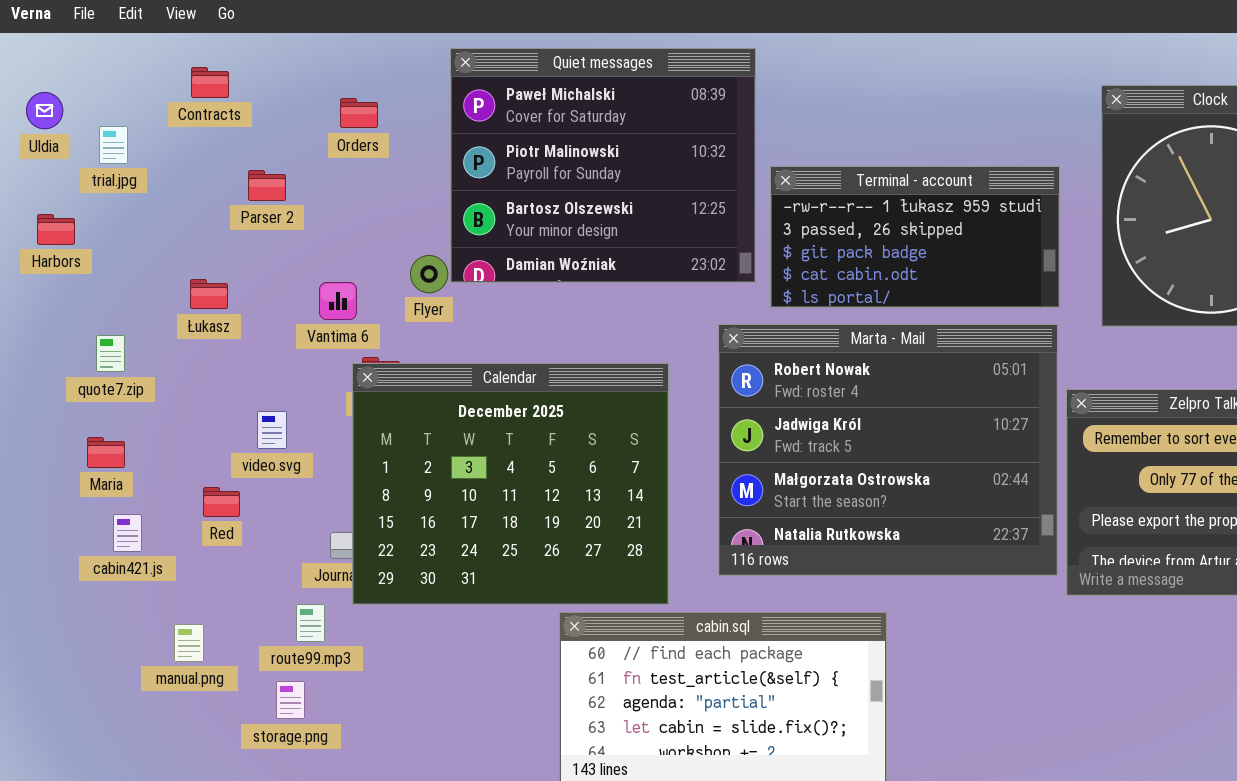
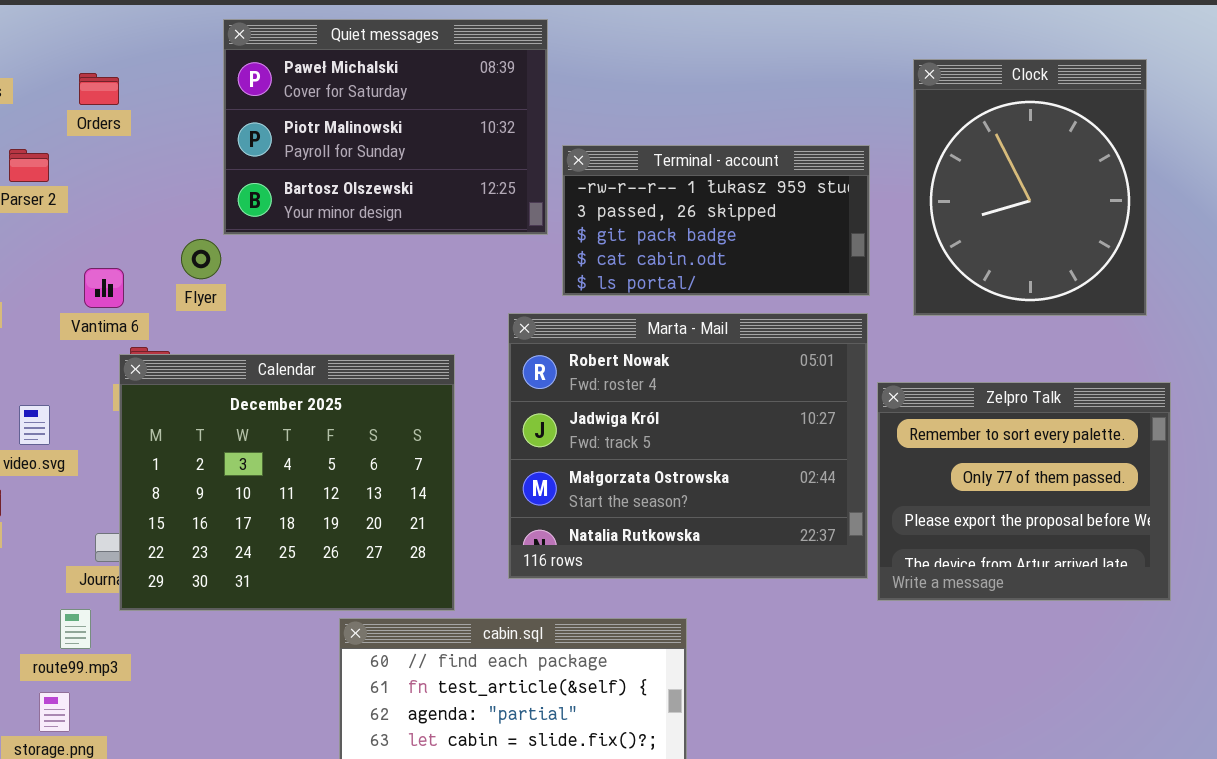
Quiet messages: [450,48,756,283] -> [223,19,548,235], resized
Orders: [340,98,378,128] -> [79,73,119,105], moved

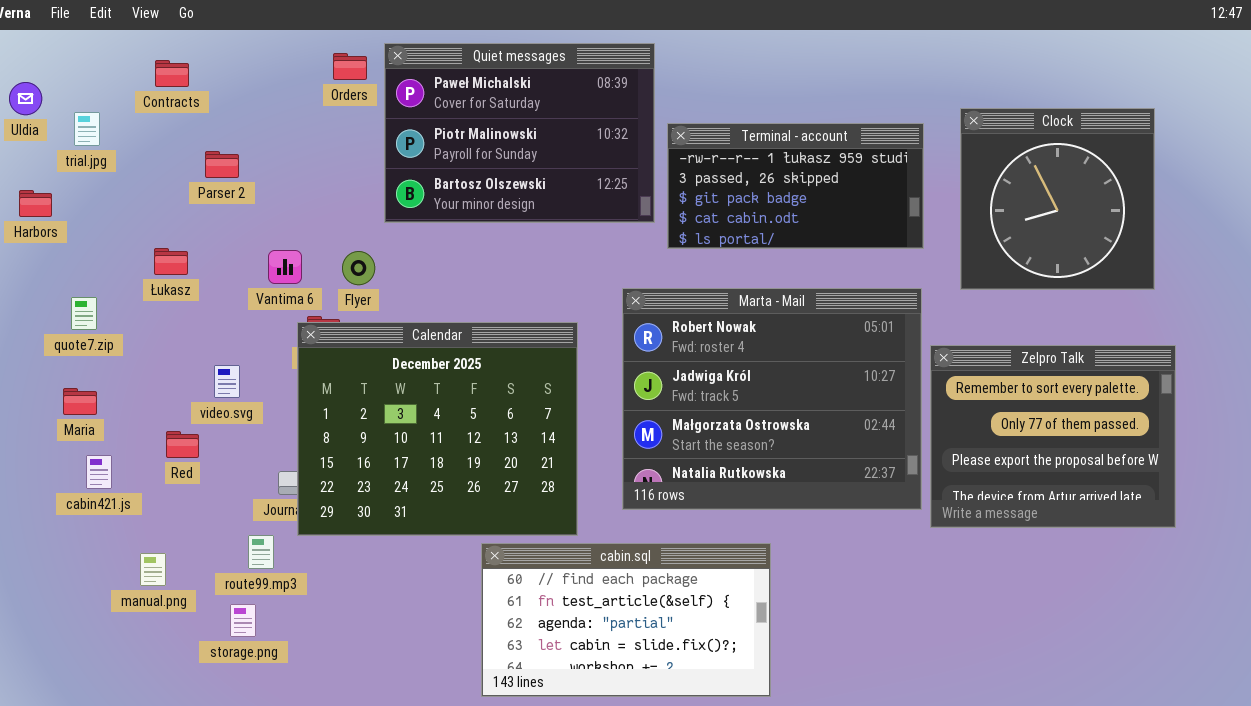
Clock: [913,59,1147,316] -> [960,108,1155,290], resized
Orders: [79,73,119,105] -> [333,53,367,80], moved
Terminal - account: [562,145,870,296] -> [667,123,924,249], moved
Flyer: [181,239,221,279] -> [342,251,375,285], moved

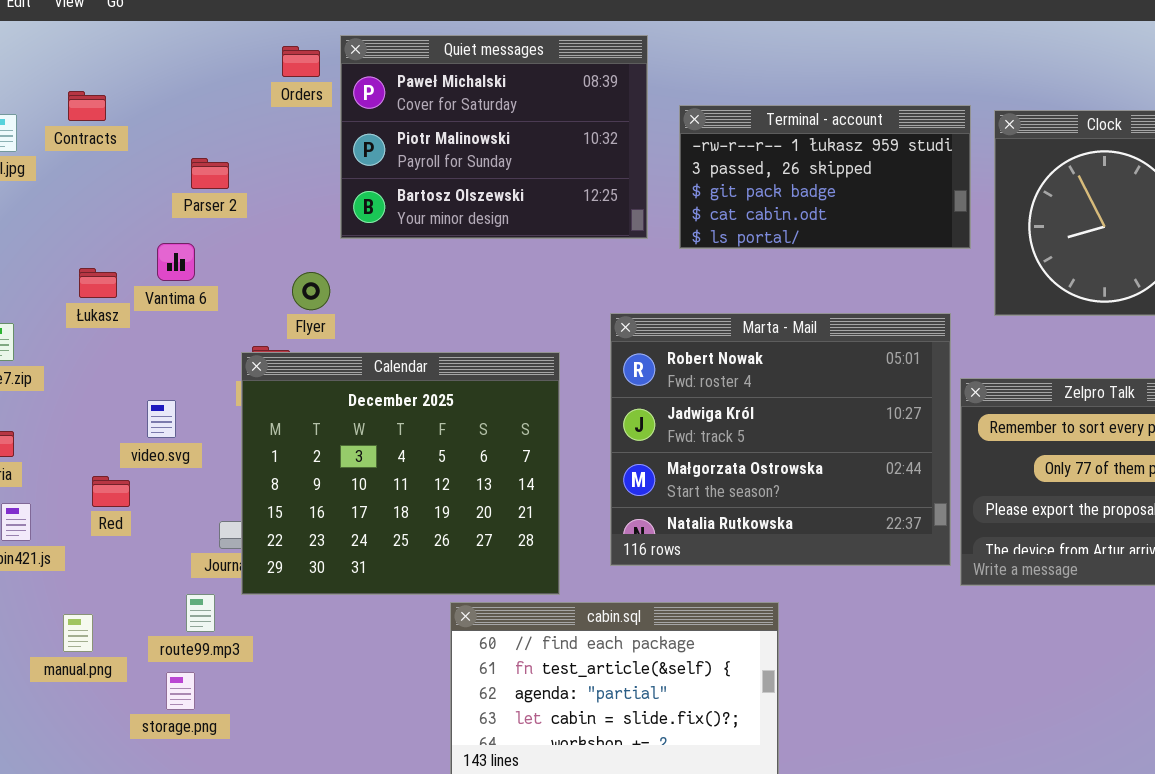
Contracts: [155,60,189,87] -> [68,91,106,121], moved
Terminal - account: [667,123,924,249] -> [679,105,971,249], moved
Parser 2: [205,151,239,178] -> [191,158,229,189], moved
Vantima 6: [268,250,302,284] -> [157,243,195,281], moved

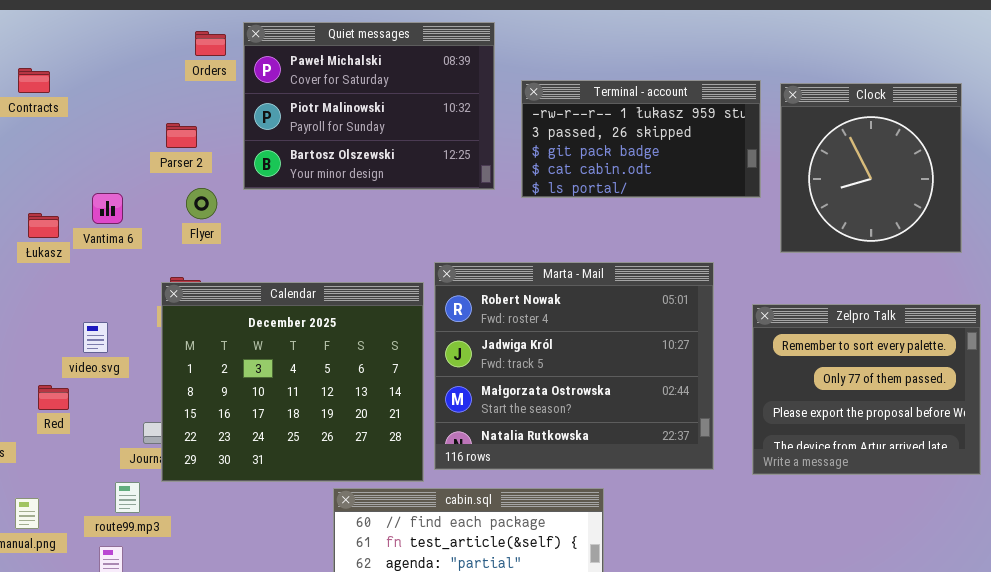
Parser 2: [191,158,229,189] -> [166,123,197,148], moved
Flyer: [292,272,330,310] -> [186,188,217,219], moved
Marta - Mail: [610,313,951,566] -> [434,262,714,470], moved

